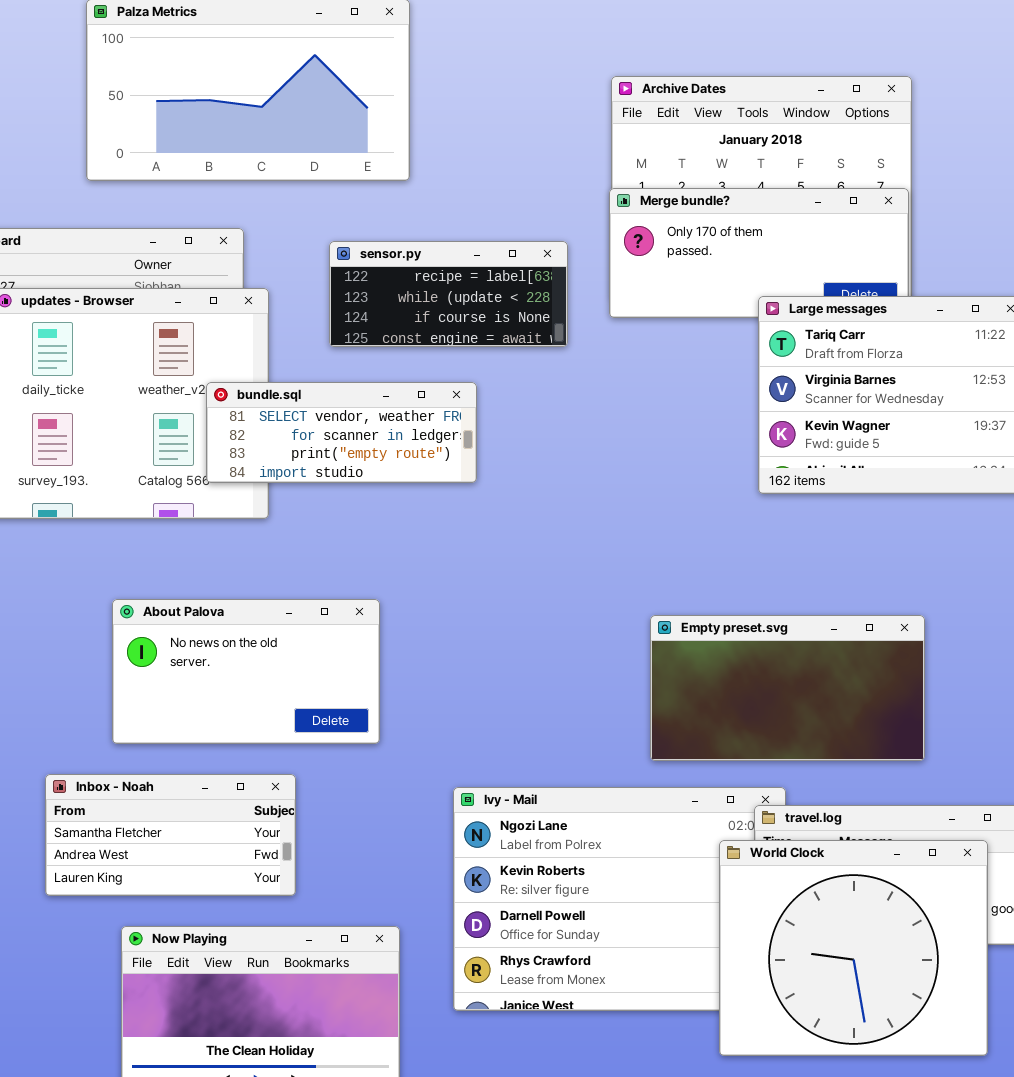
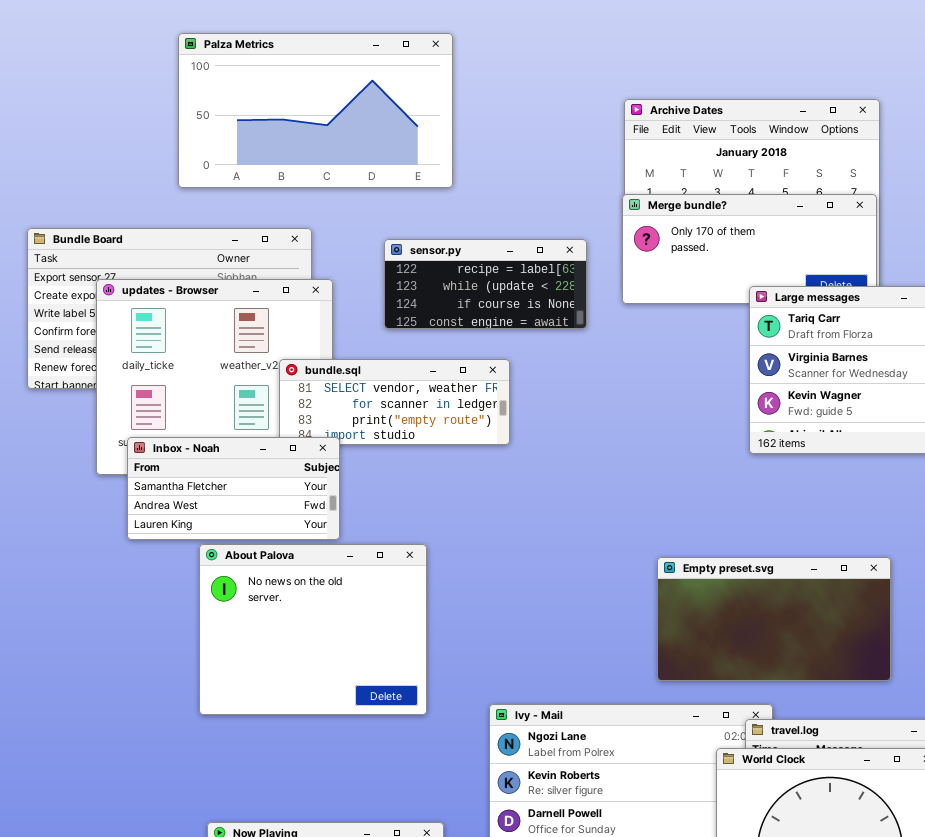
About Palova: [112,599,380,744] -> [199,544,427,715], resized
Inbox - Noah: [45,774,296,896] -> [127,437,340,540], moved

